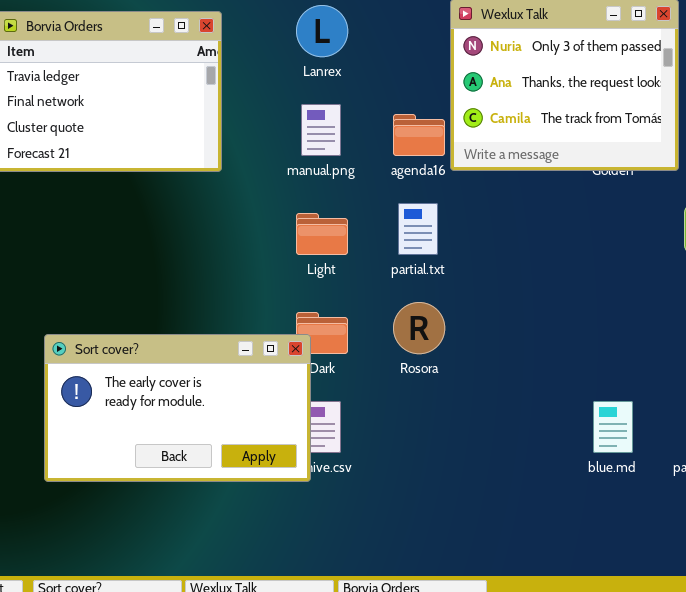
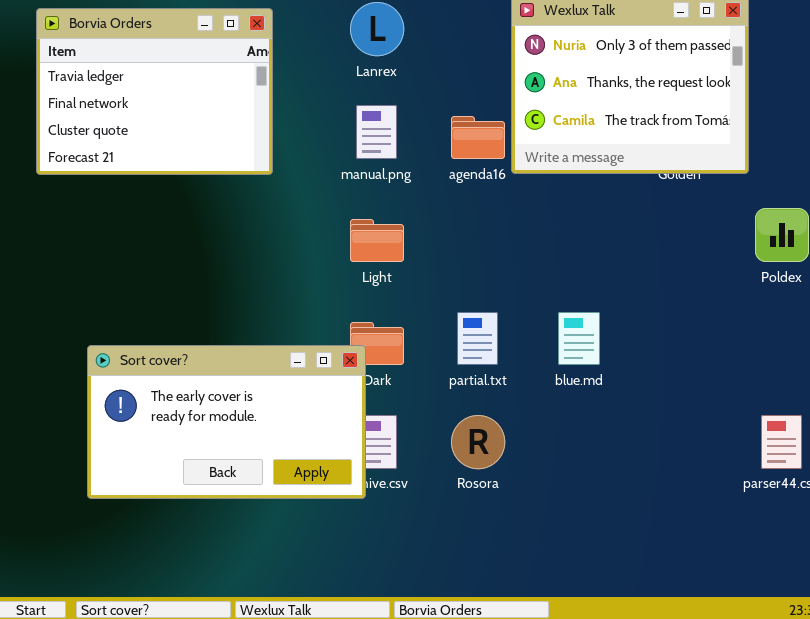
partial.txt: [398,203,438,255] -> [457,312,498,365], moved
Rosora: [393,302,445,354] -> [451,415,505,469], moved
blue.md: [593,401,633,453] -> [558,312,600,365], moved

